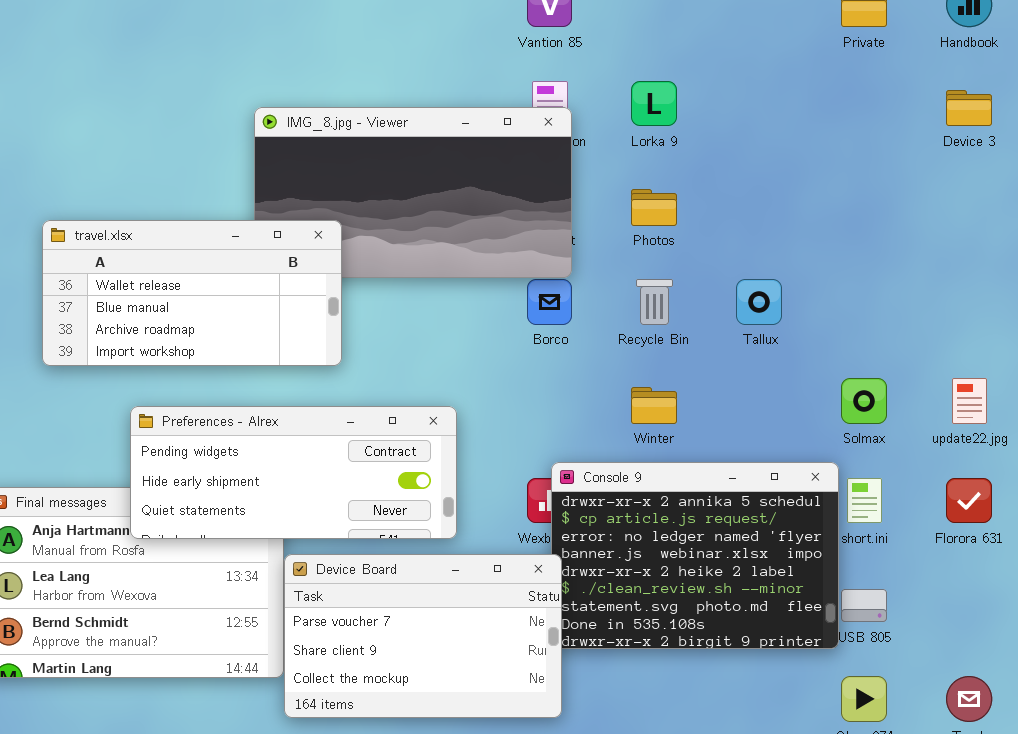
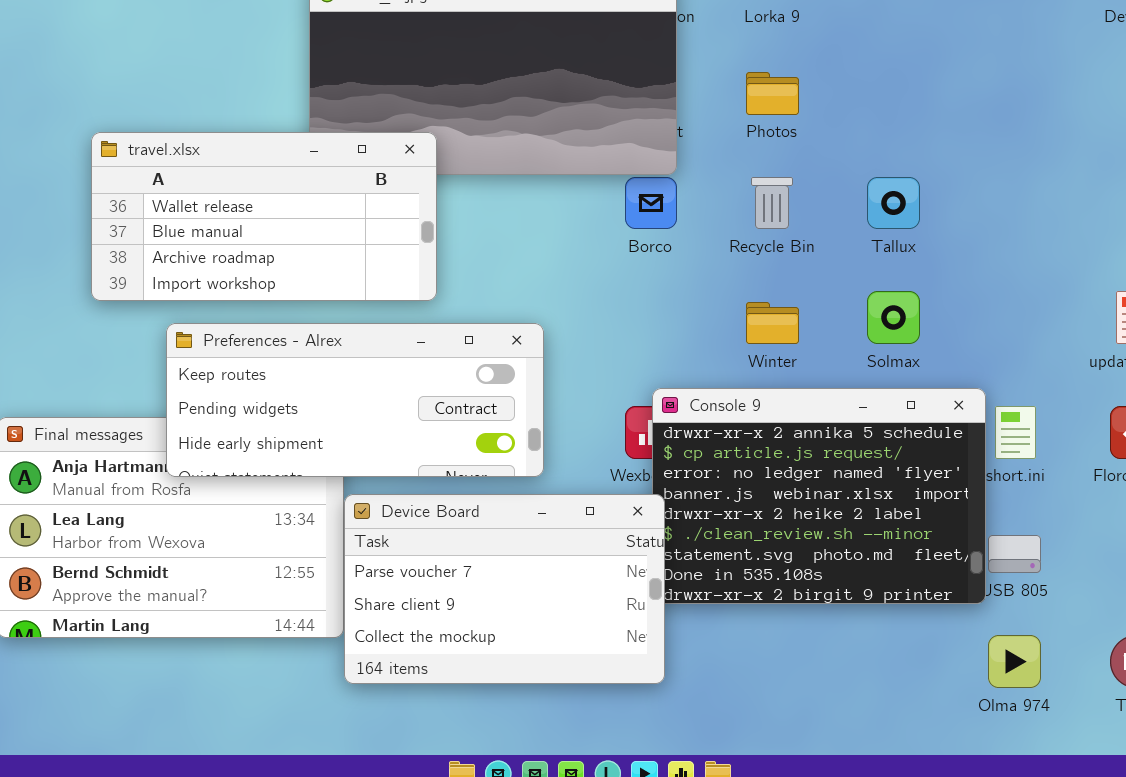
travel.xlsx: [42,220,342,366] -> [91,132,437,301], moved
Solmax: [841,378,887,424] -> [867,291,920,344], moved
Preferences - Alrex: [130,406,457,539] -> [166,323,544,477], scrolled up 1 row

